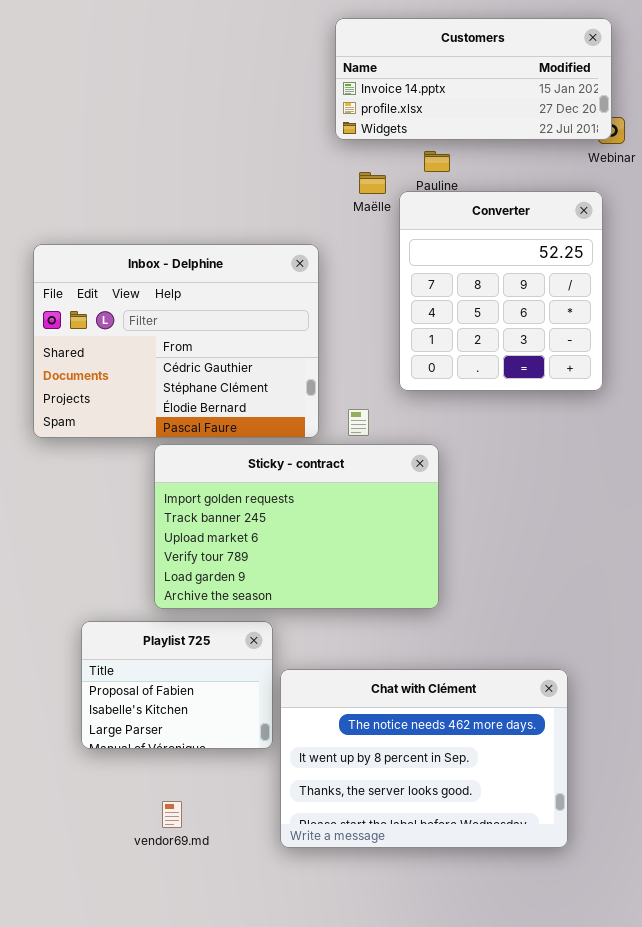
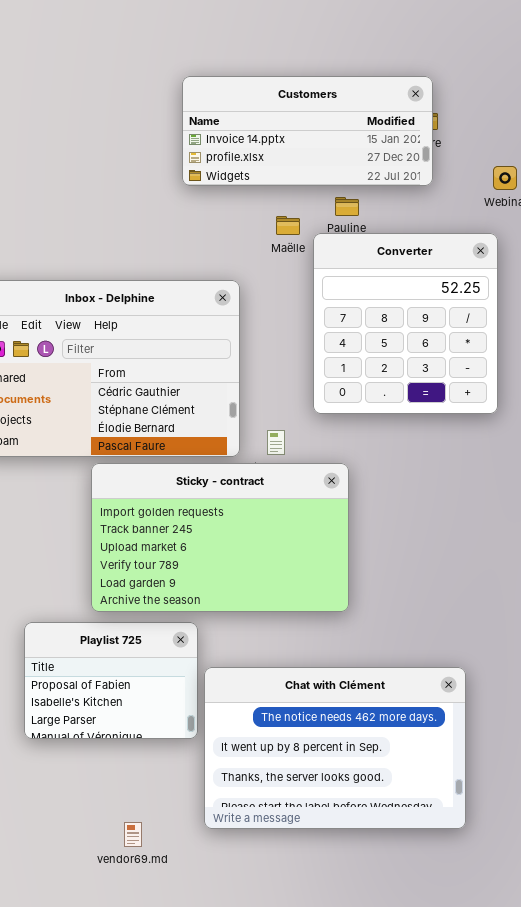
Customers: [335,18,612,140] -> [182,76,433,186], moved
vendor69.md: [162,801,182,828] -> [124,822,142,847], moved

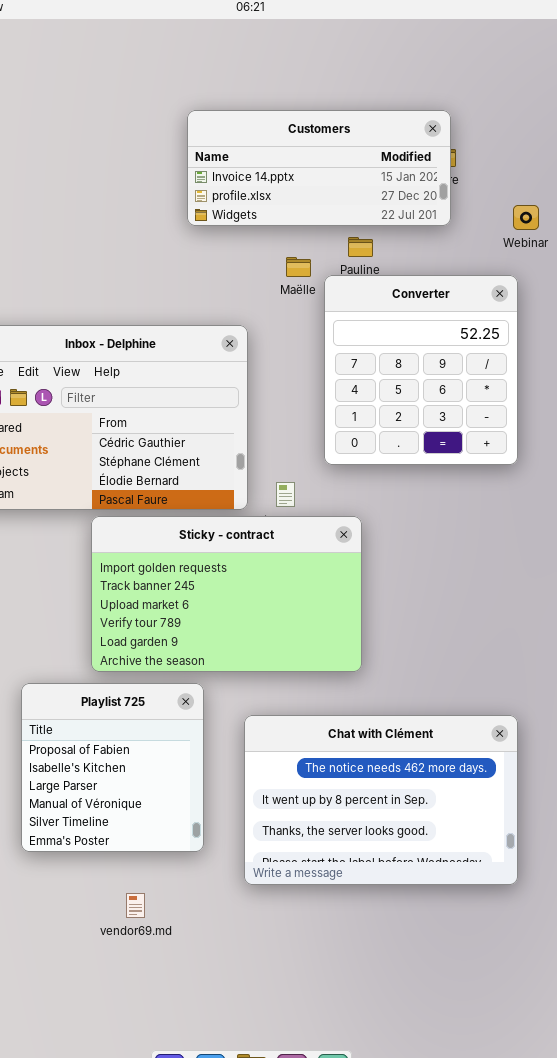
Playlist 725: [24,622,198,739] -> [21,683,204,852], resized
Chat with Clément: [204,667,466,829] -> [244,715,518,885], moved

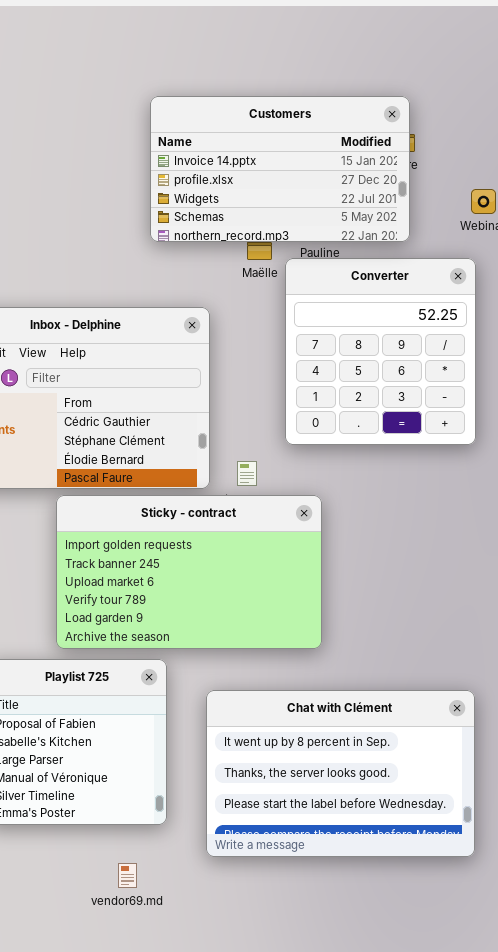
Customers: [187,110,451,226] -> [150,96,410,242], resized
Chat with Clément: [244,715,518,885] -> [206,690,475,857], scrolled down 1 row
vendor69.md: [126,893,145,918] -> [118,863,137,888], moved

